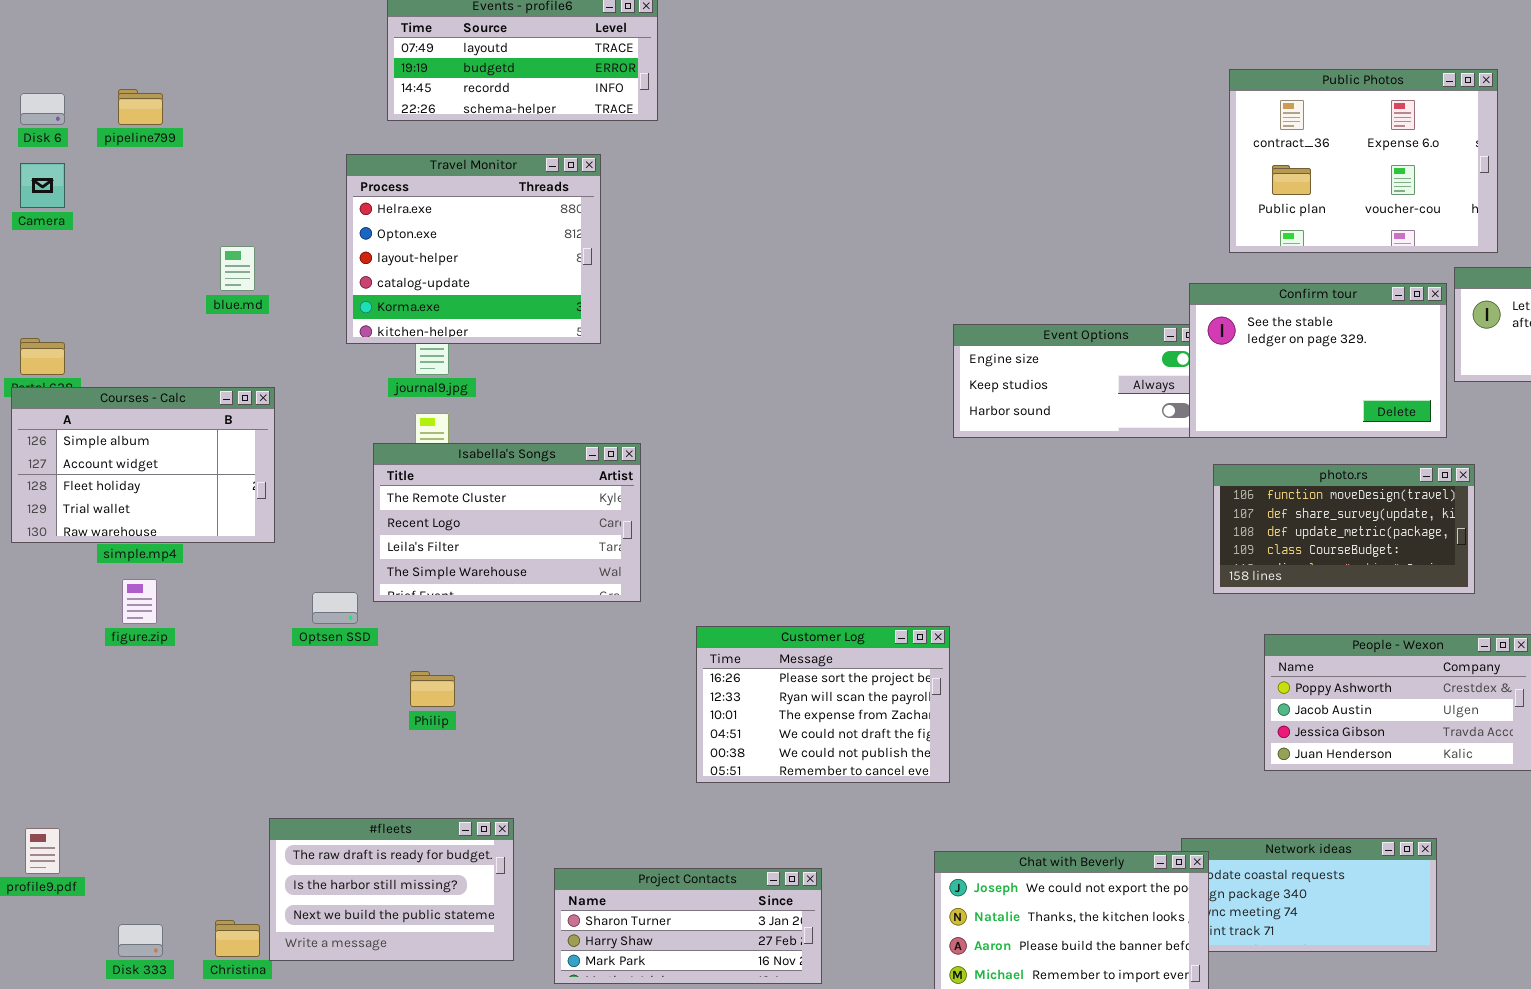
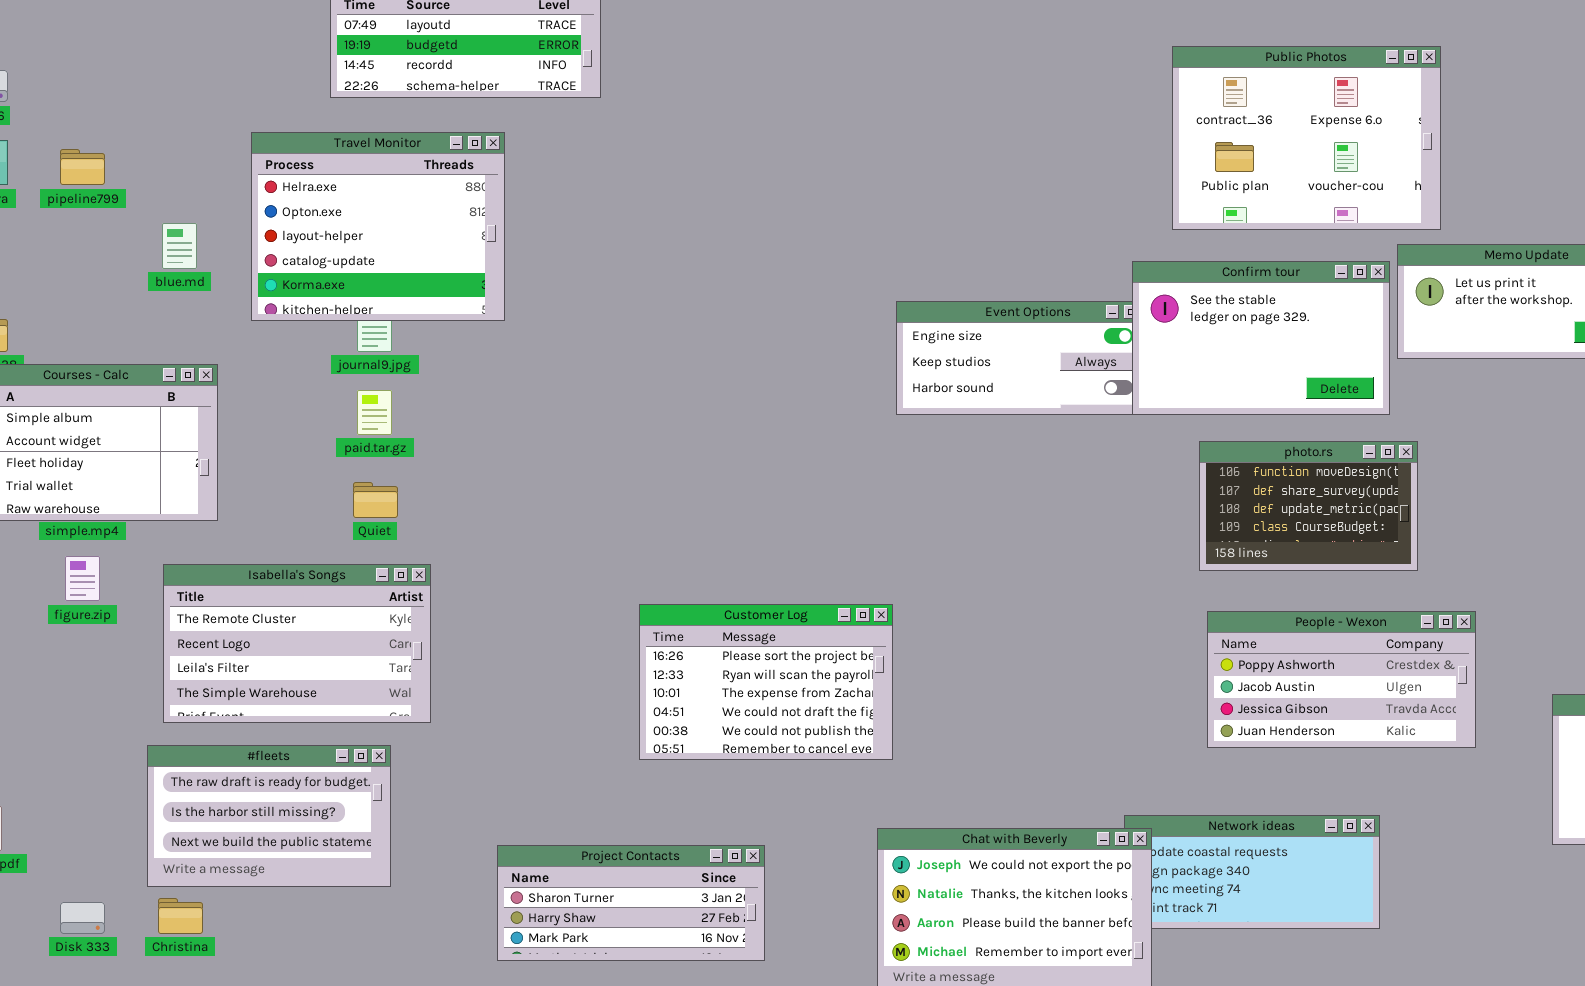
pipeline799: [118,89,163,125] -> [60,149,105,185], moved
Travel Monitor: [346,154,601,344] -> [251,132,505,321], moved
Isabella's Songs: [373,443,641,602] -> [163,564,431,723], moved
photo.rs: [1213,464,1475,594] -> [1199,441,1418,571], resized
#fleets: [269,818,514,961] -> [147,745,391,887], moved

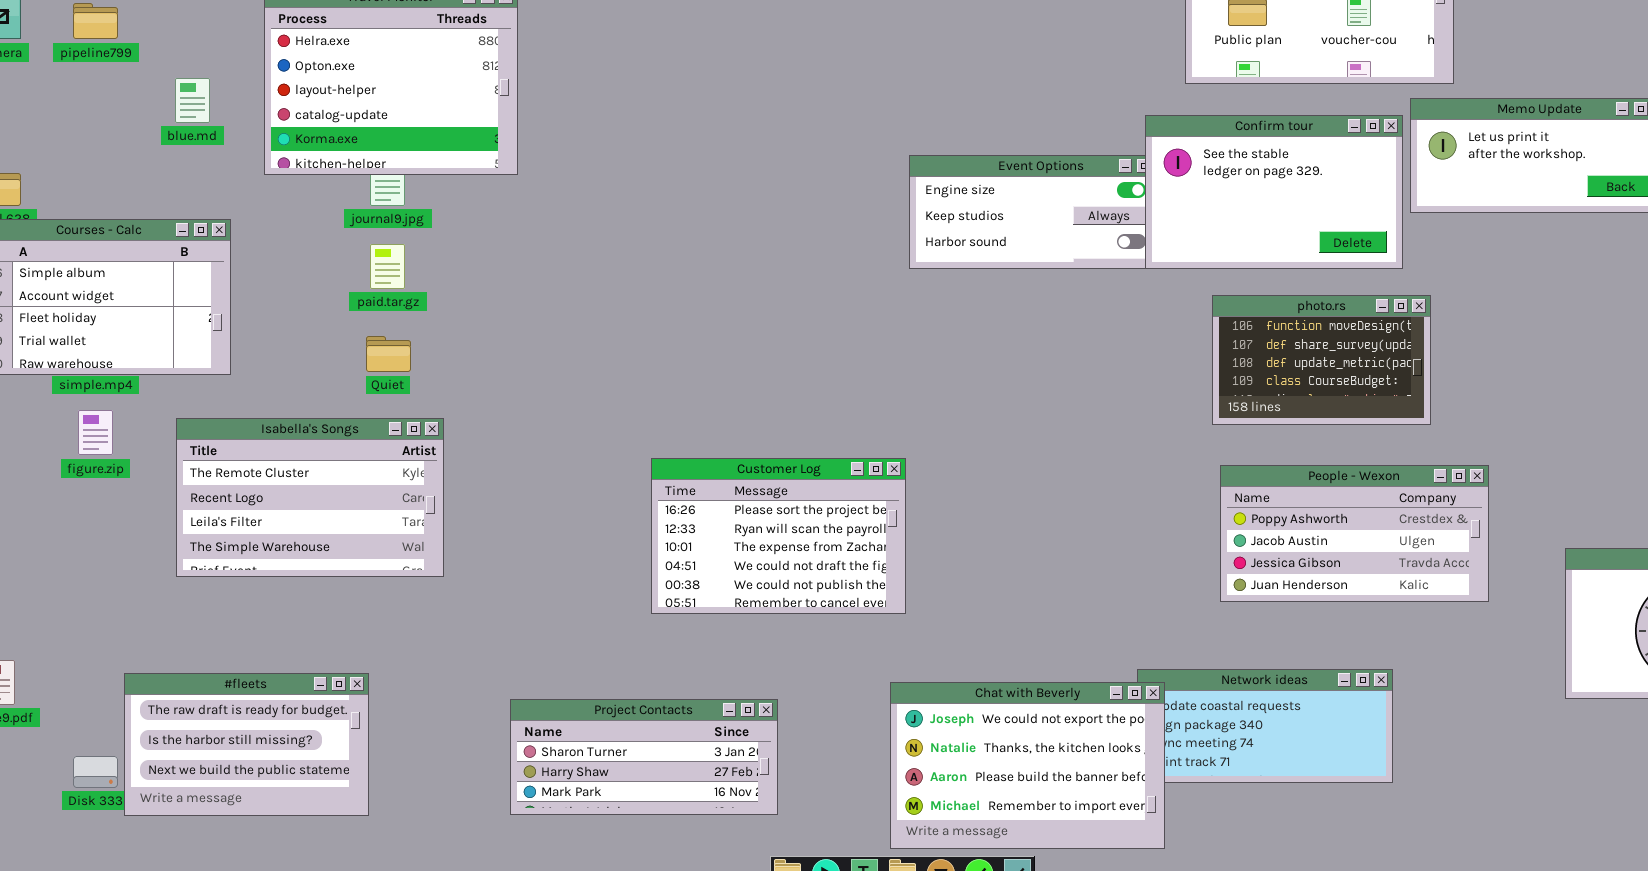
#fleets: [147,745,391,887] -> [124,673,369,816], moved

